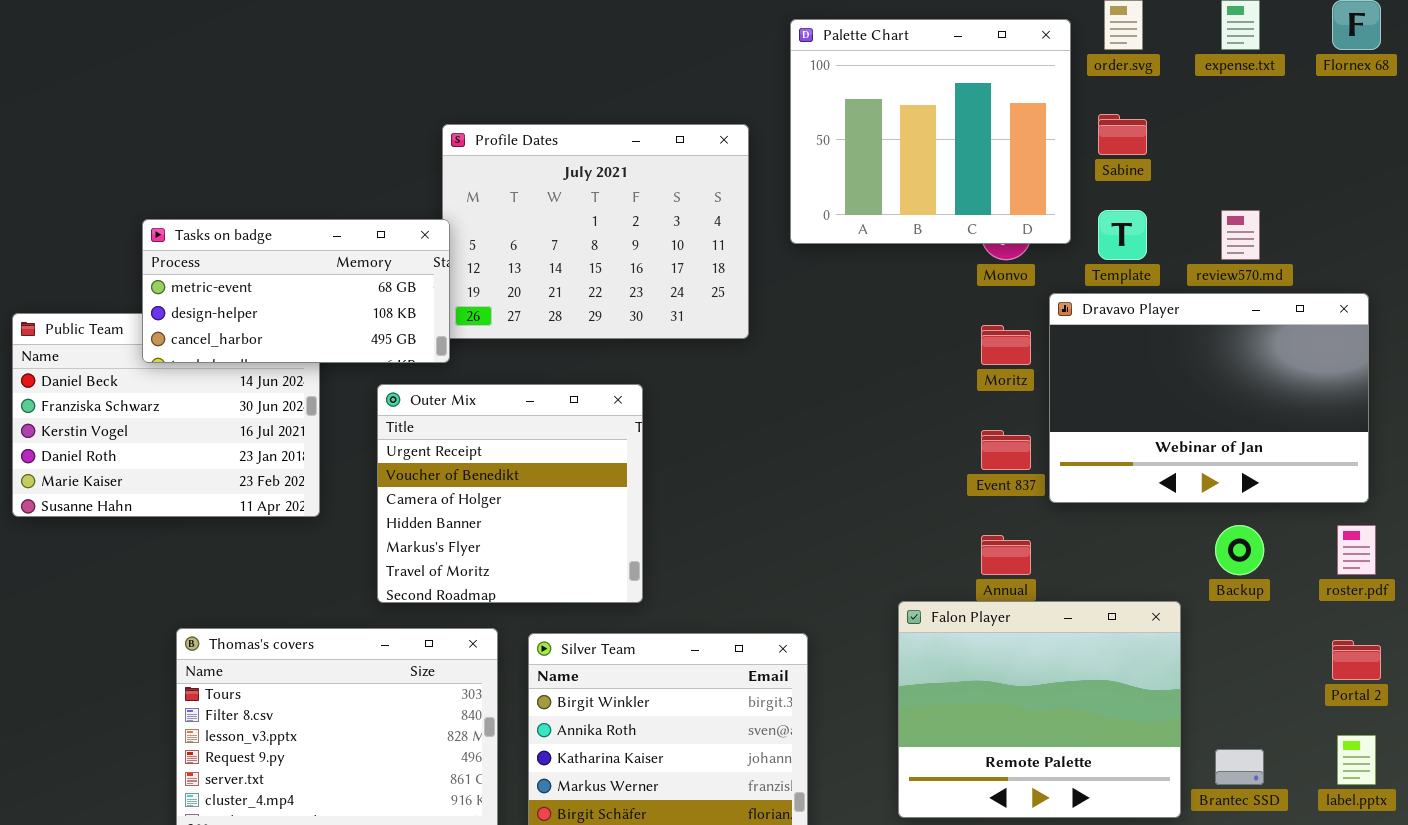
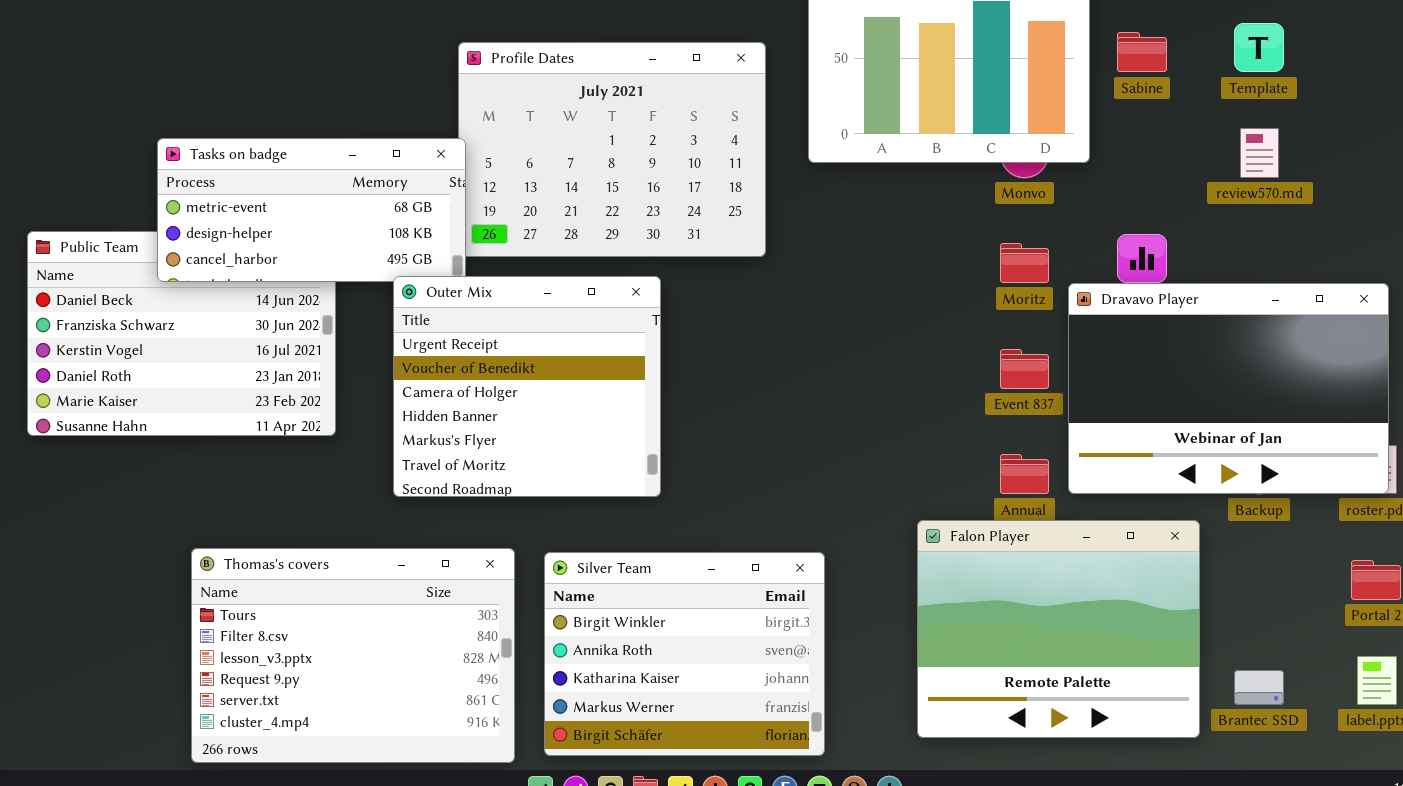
Template: [1098,210,1147,260] -> [1234,23,1284,72], moved
Dravavo Player: [1049,293,1369,503] -> [1068,283,1389,494], moved
Outer Mix: [377,384,643,603] -> [393,276,661,497], moved

